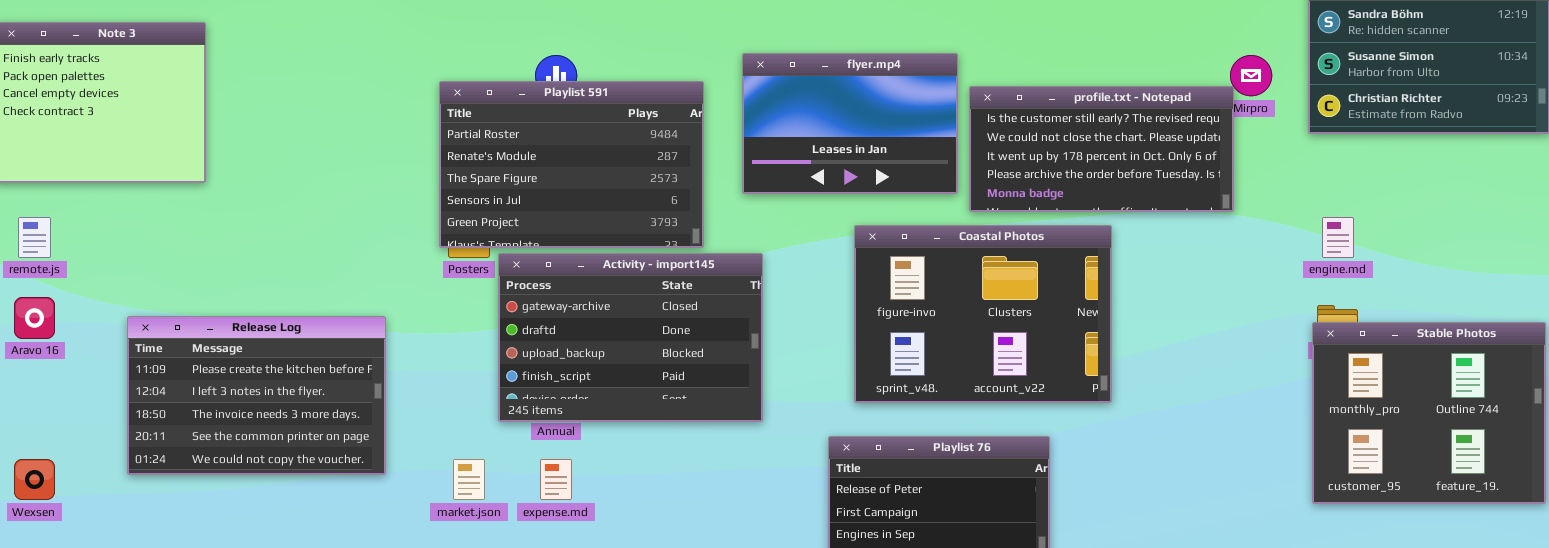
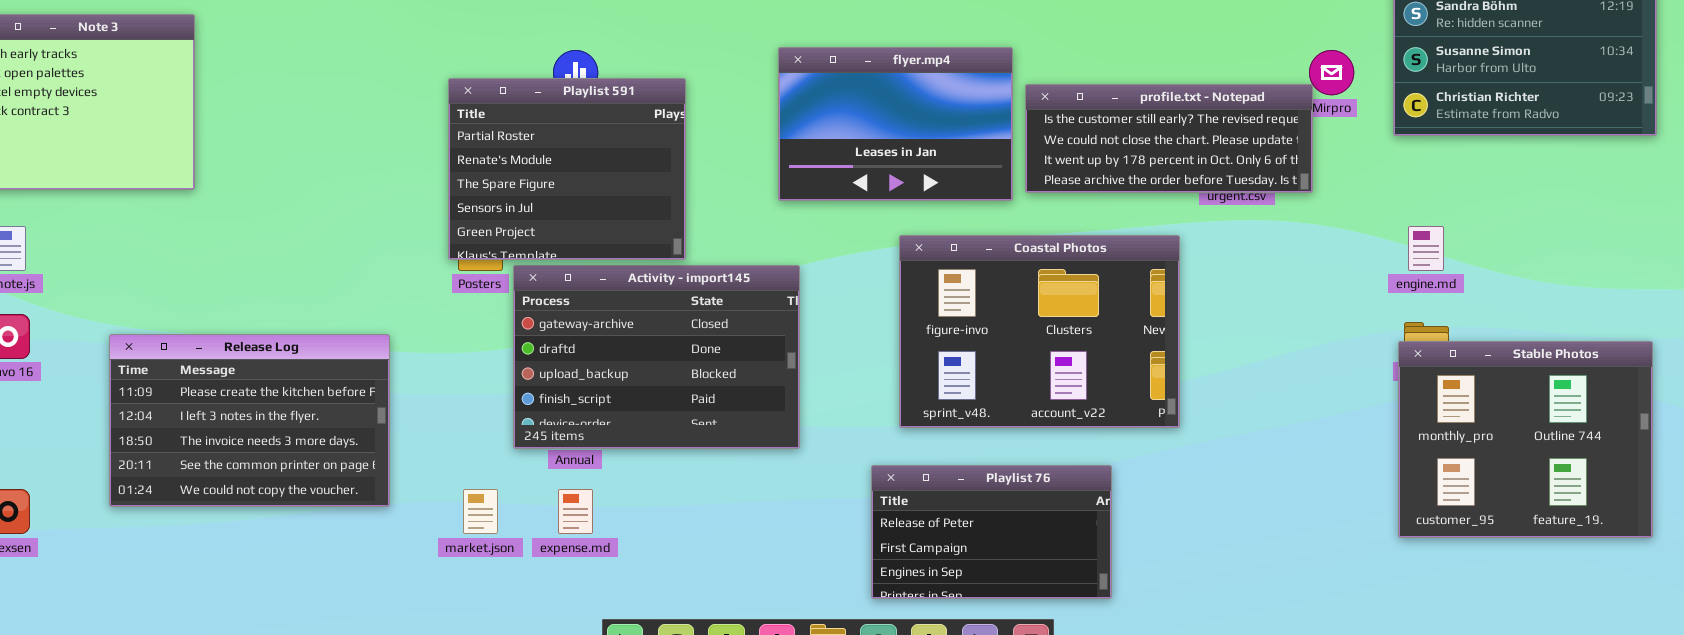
Playlist 591: [439,81,704,248] -> [448,78,686,260], resized
profile.txt - Notepad: [969,86,1234,212] -> [1025,84,1313,193], resized

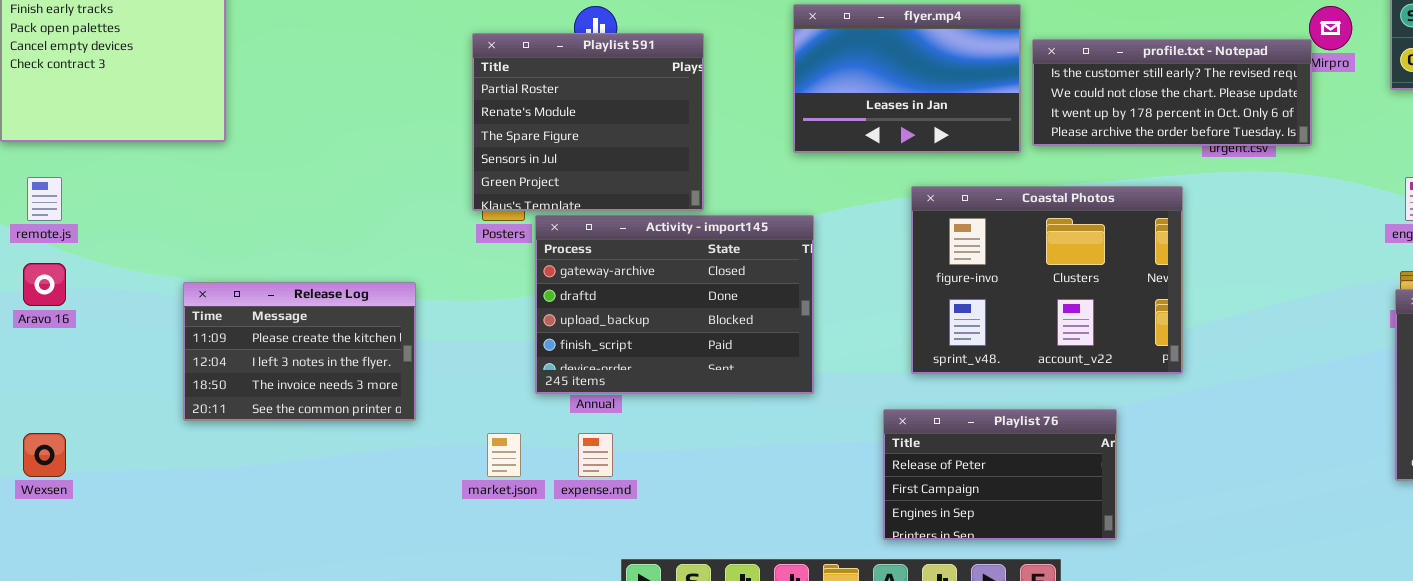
Release Log: [109,334,390,507] -> [183,282,416,421], resized

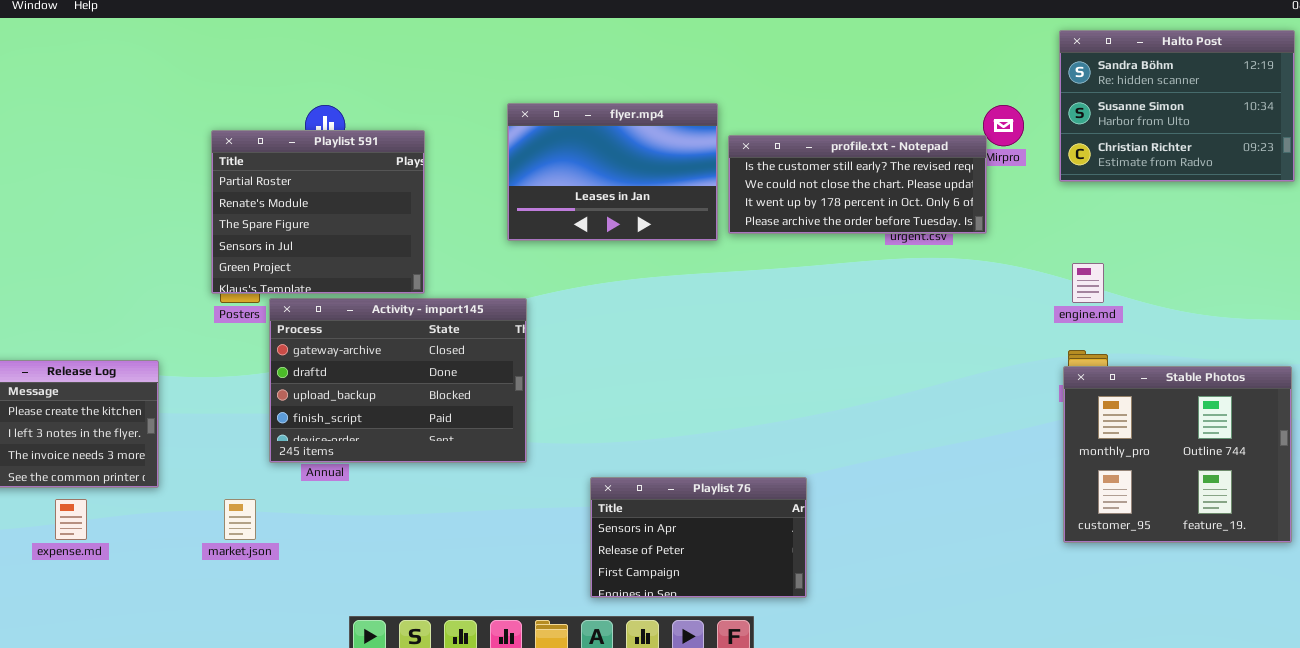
Coastal Photos: [911,186,1183,374] -> none, closed
Playlist 76: [883,409,1117,540] -> [590,477,807,598], scrolled up 1 row
expense.md: [578,433,613,477] -> [55,499,87,540], moved

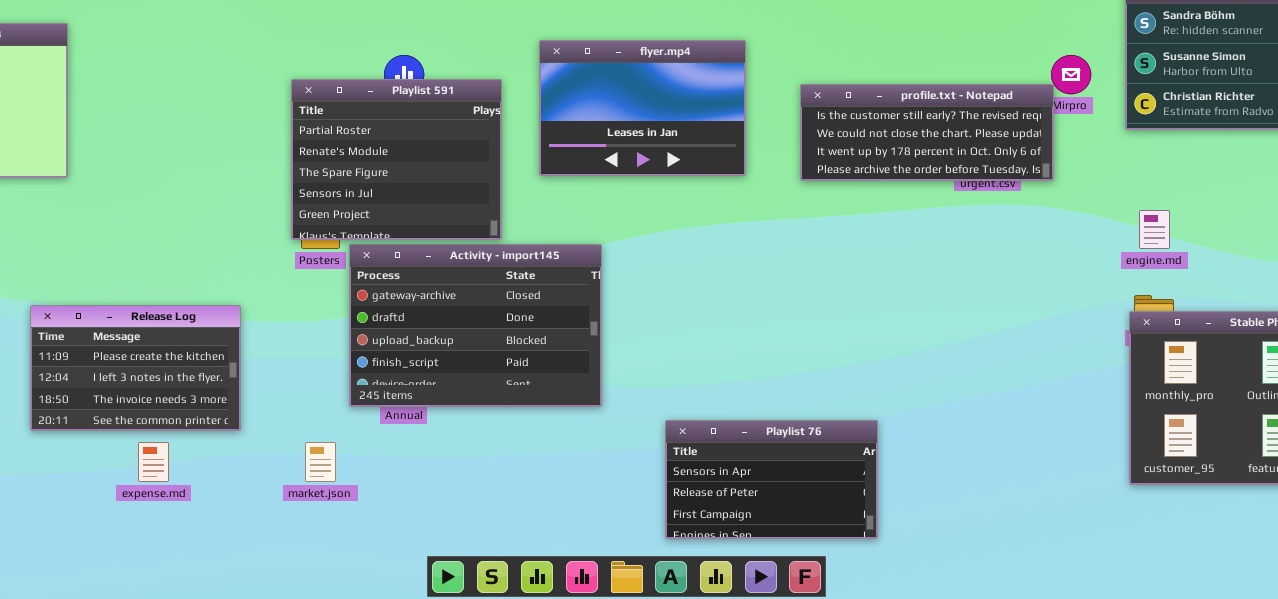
flyer.mp4: [507,103,718,241] -> [539,40,746,176], moved

